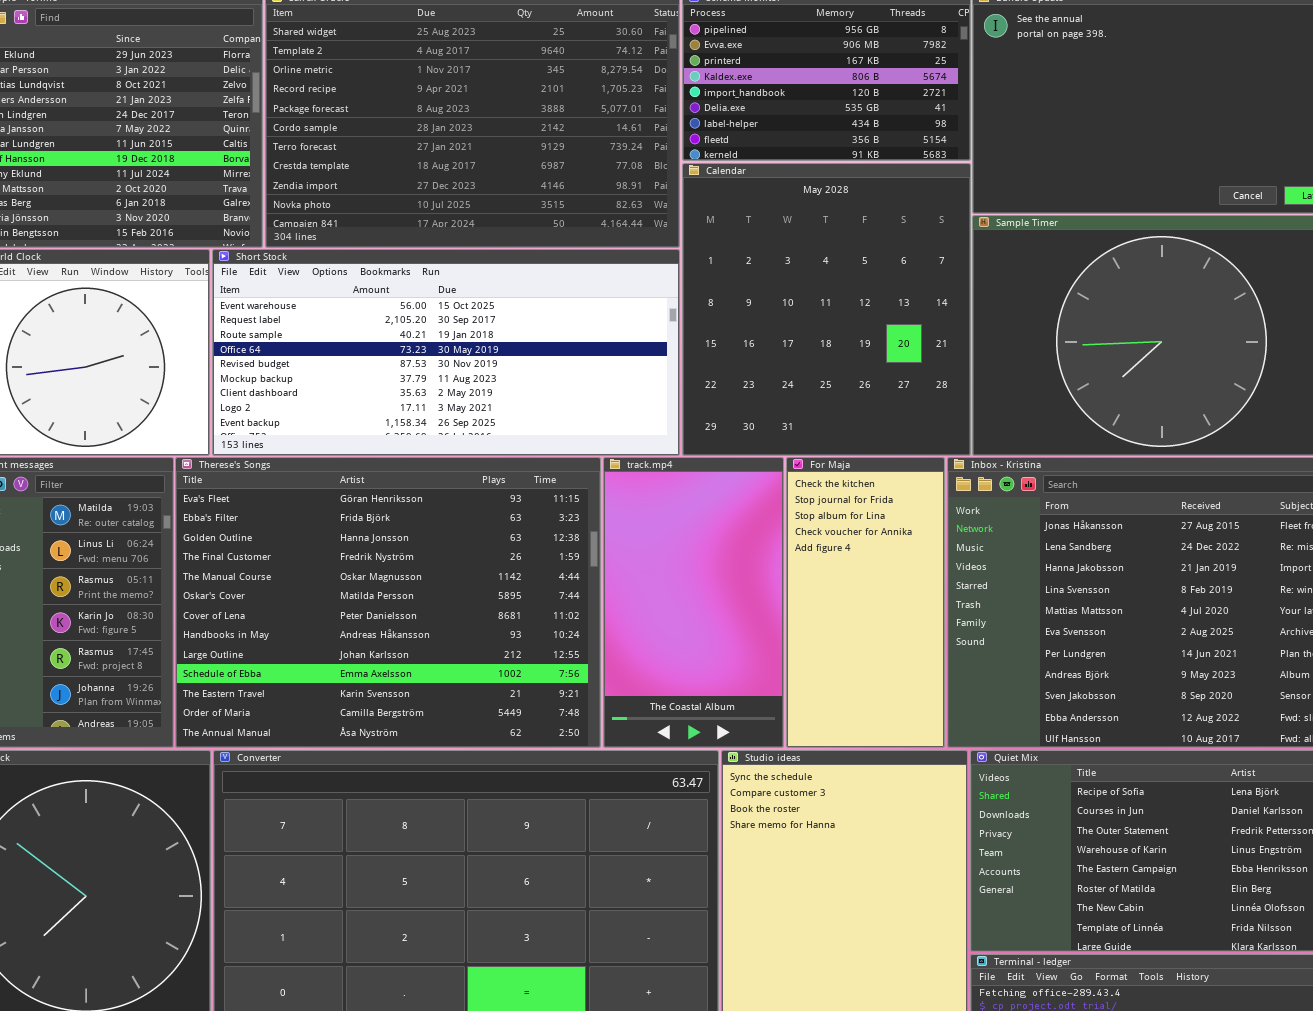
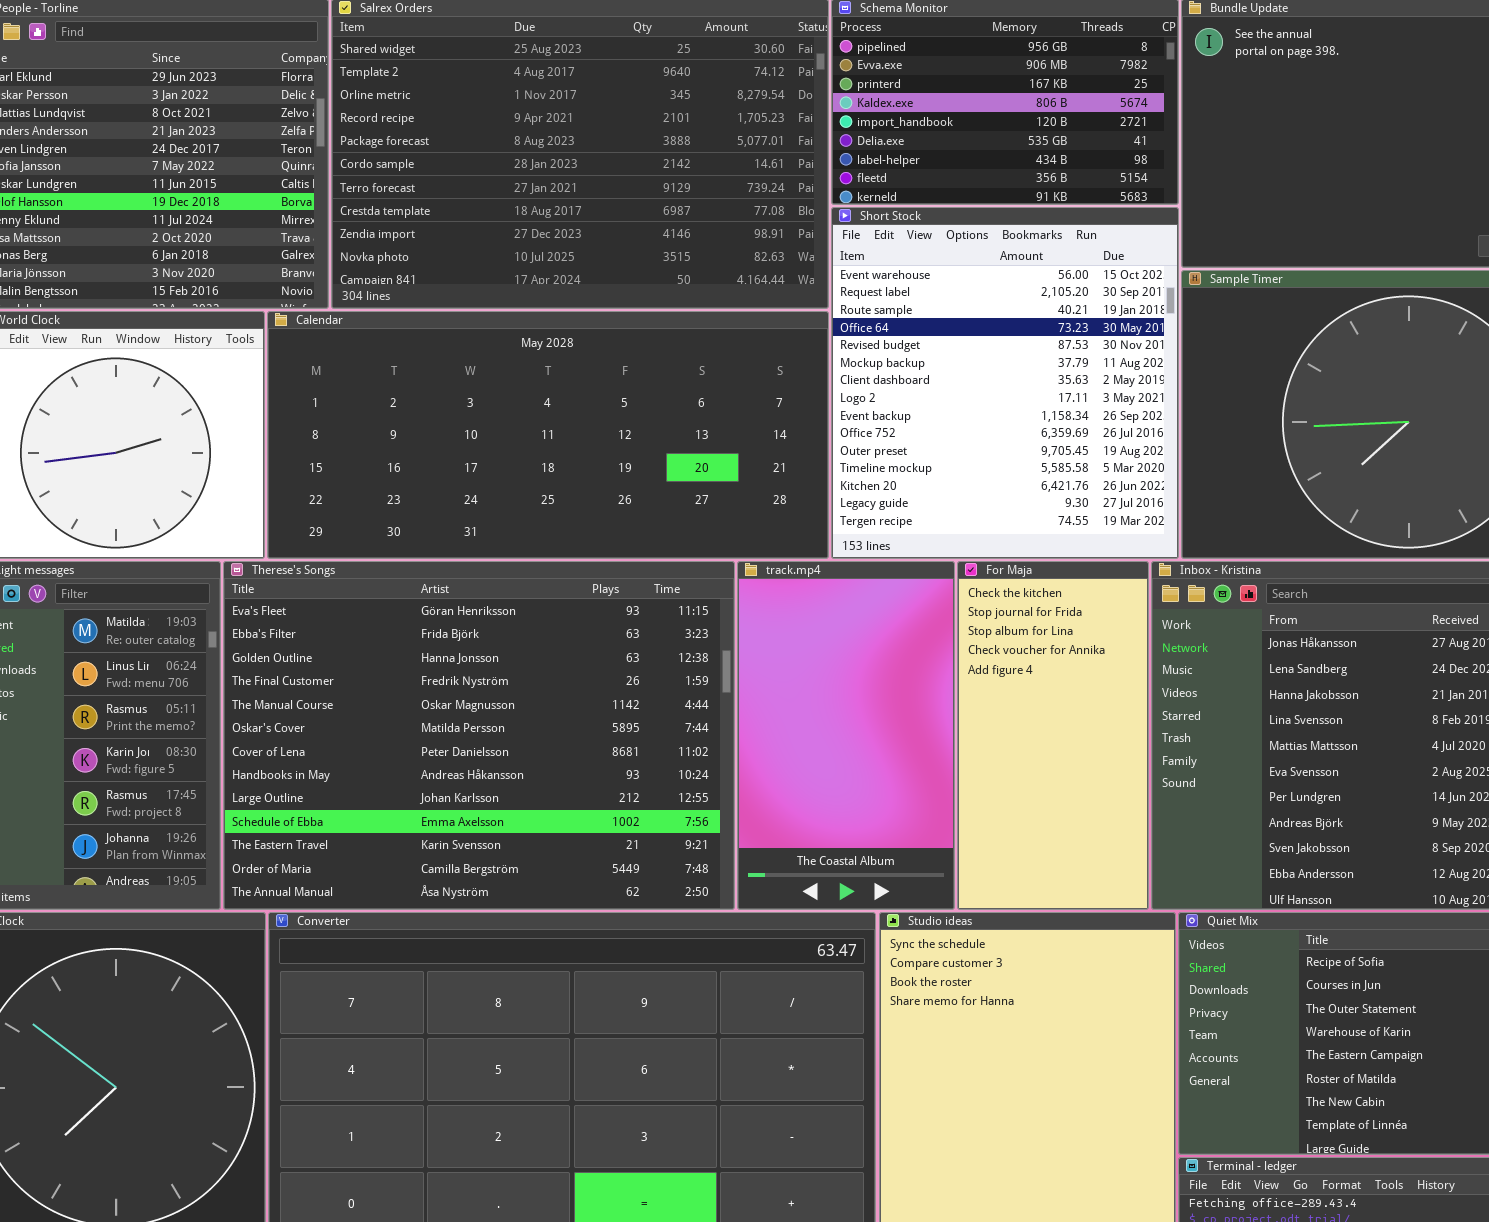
Calendar: [682,163,971,456] -> [267,311,829,559], moved, resized
Short Stock: [212,249,680,456] -> [831,207,1179,559], moved, resized

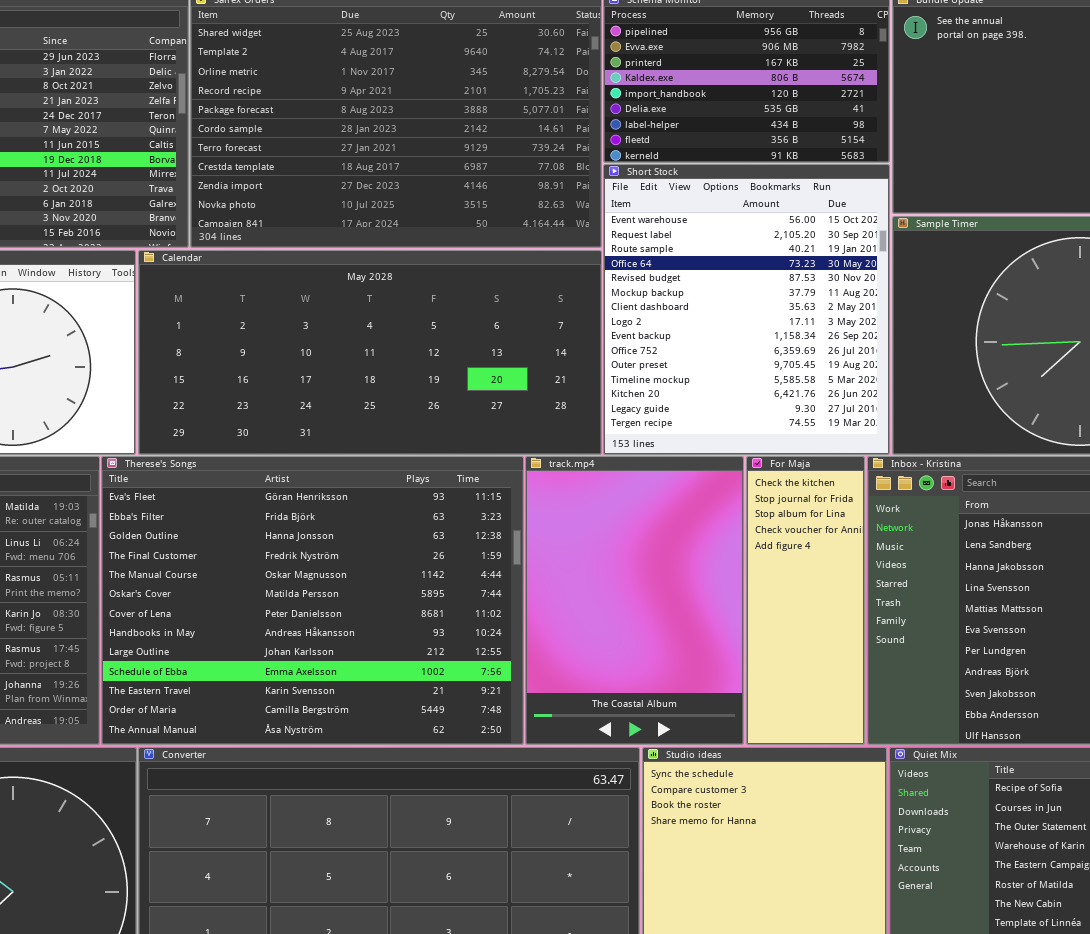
track.mp4: [737,561,955,910] -> [525,456,744,745], resized
For Maja: [957,561,1149,910] -> [746,456,865,745], resized

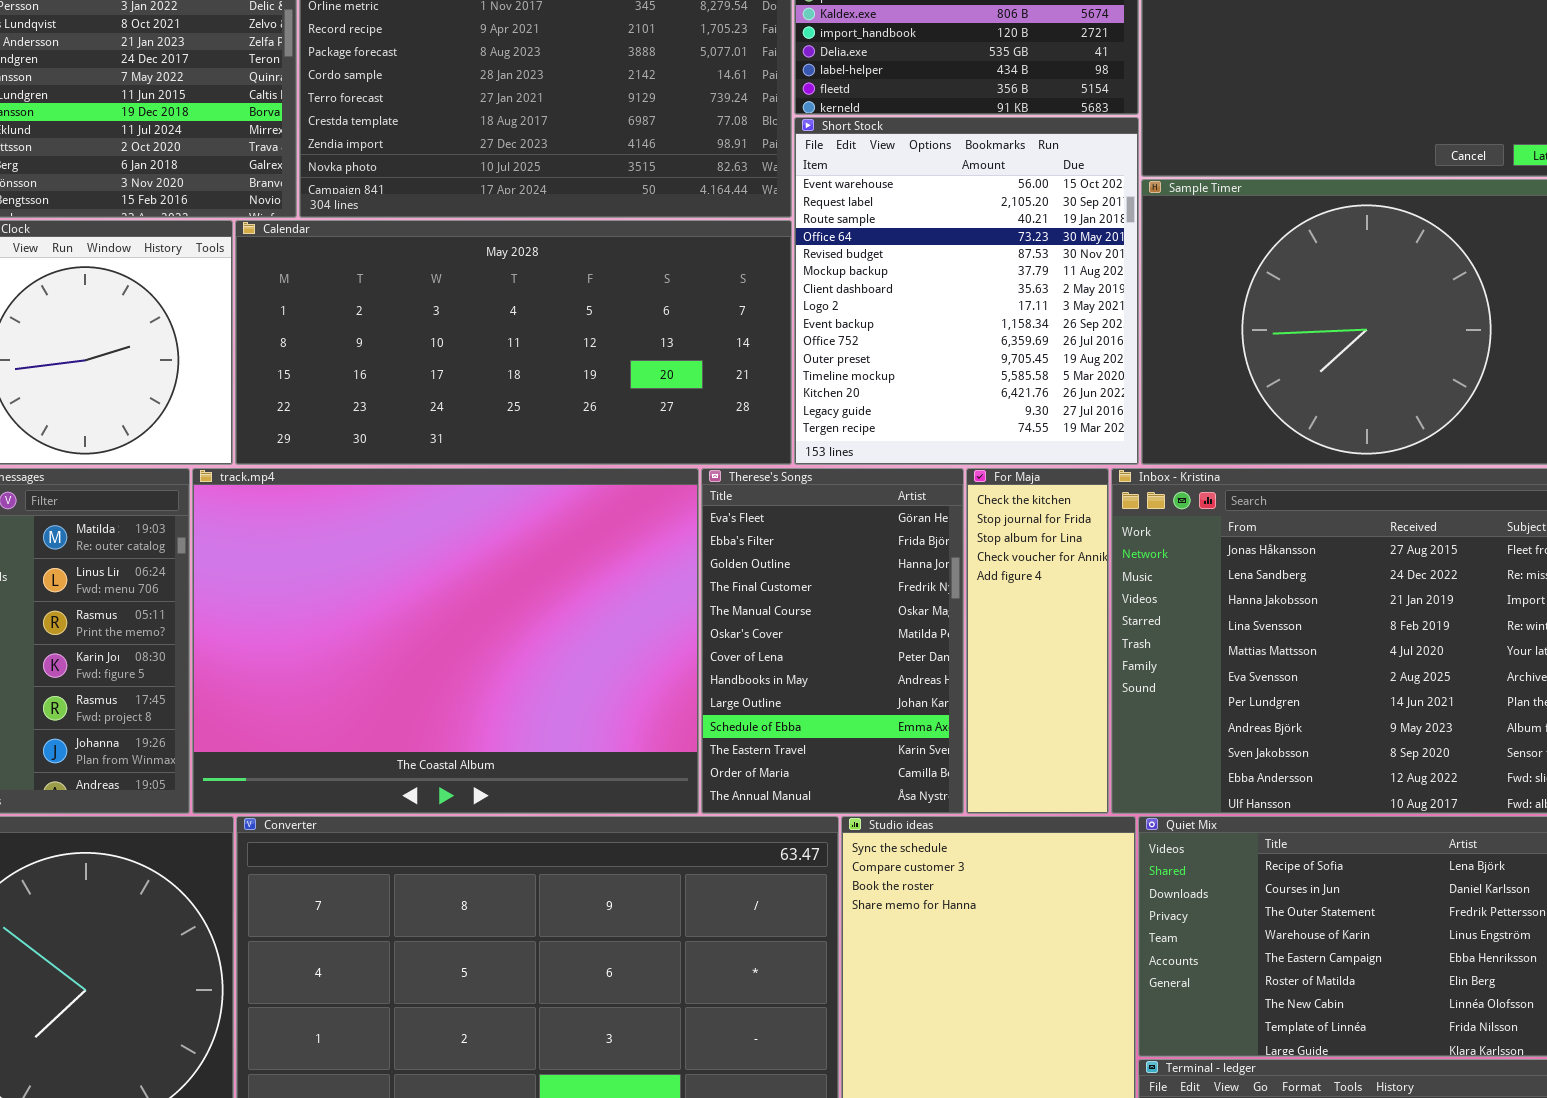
Therese's Songs: [101,456,524,745] -> [701,468,964,814], moved, resized
track.mp4: [525,456,744,745] -> [192,468,699,814], moved, resized

